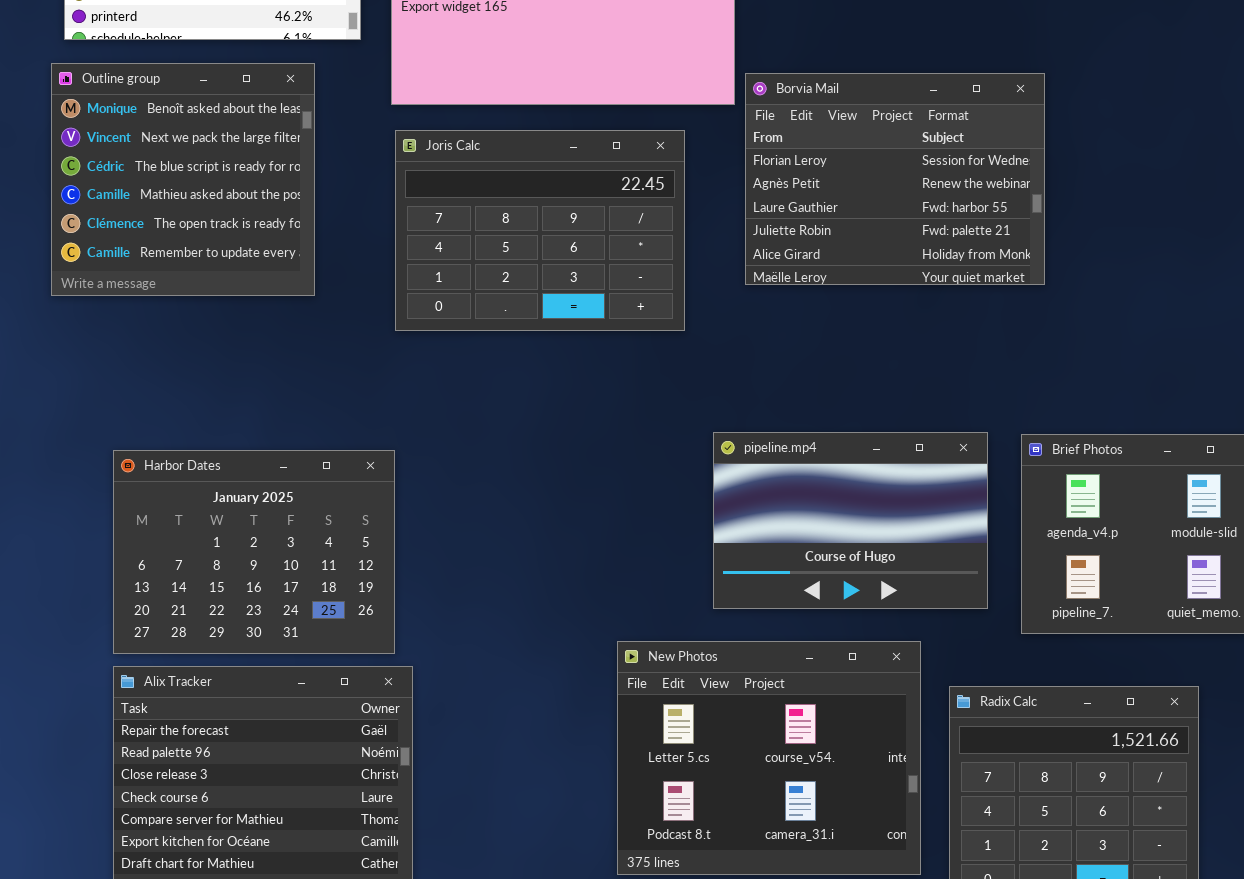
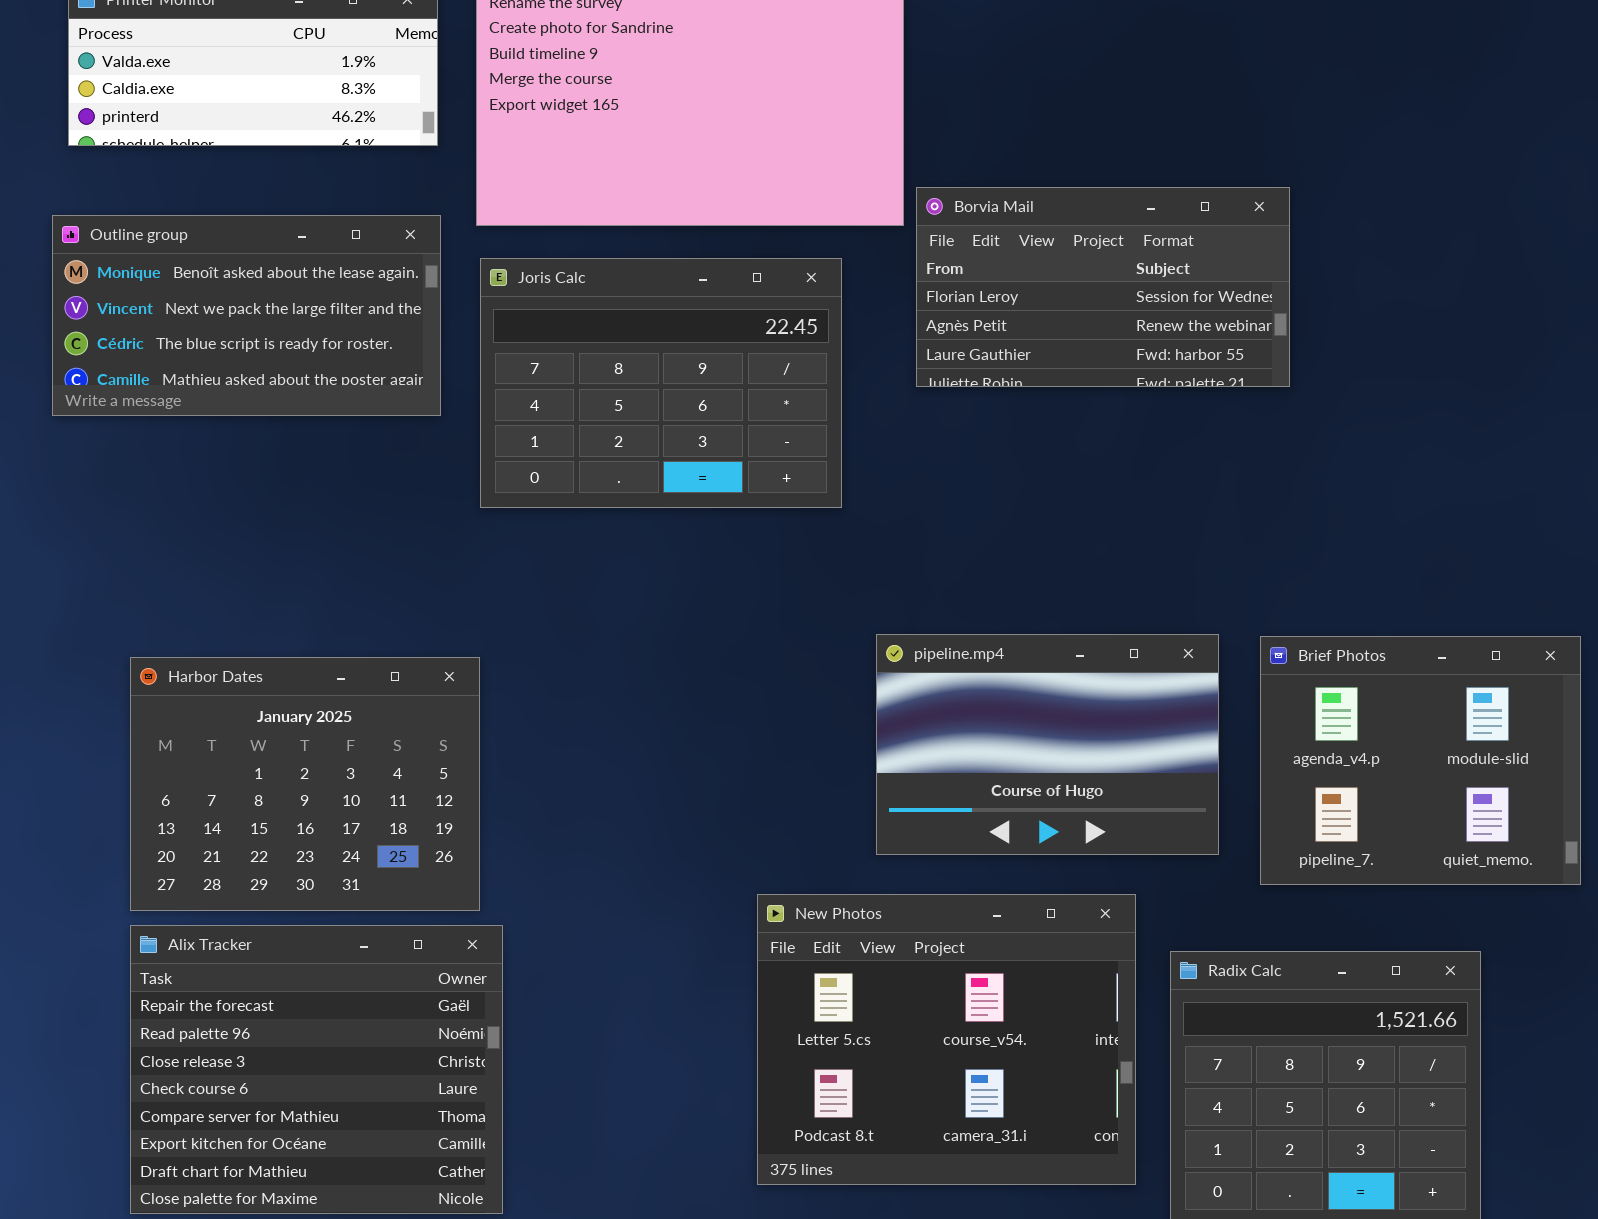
Outline group: [51,63,315,296] -> [52,215,441,416], moved, resized
Borvia Mail: [745,73,1045,285] -> [916,187,1290,387], resized

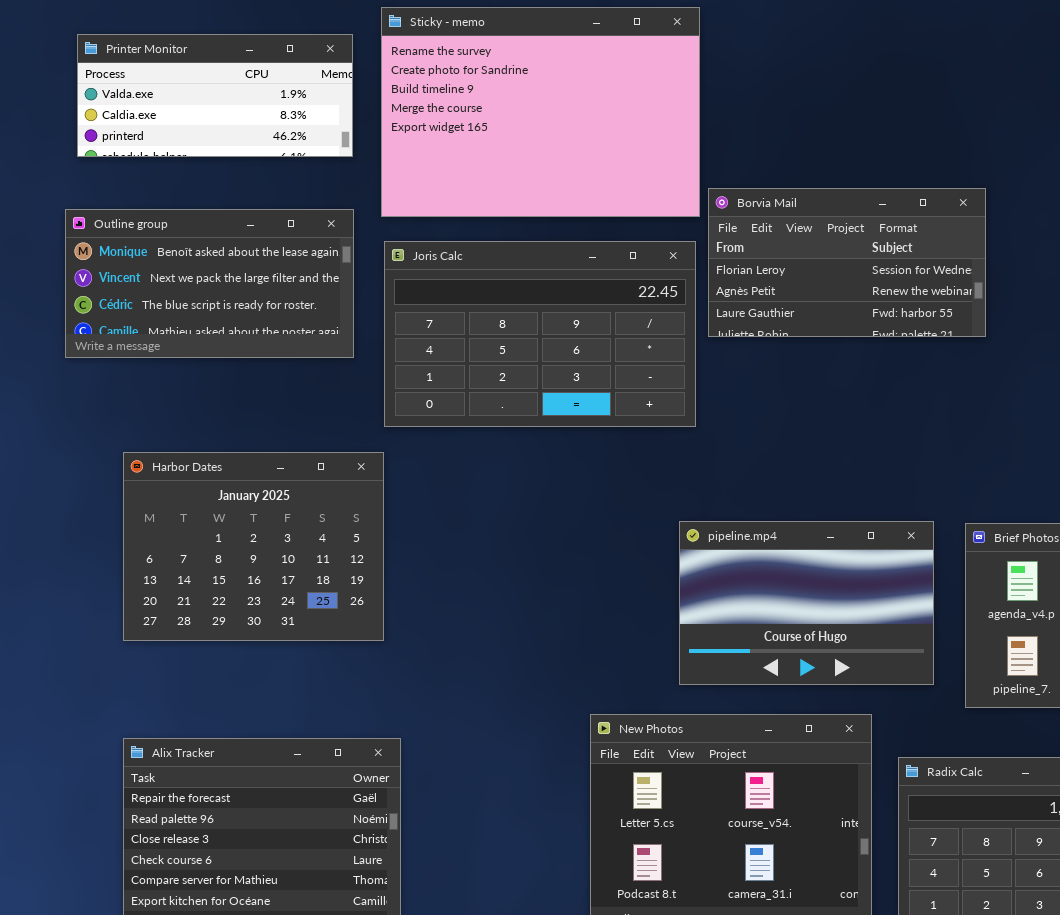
Joris Calc: [480,258,842,508] -> [384,241,696,427], resized
Harbor Dates: [130,657,480,911] -> [123,452,384,641], moved

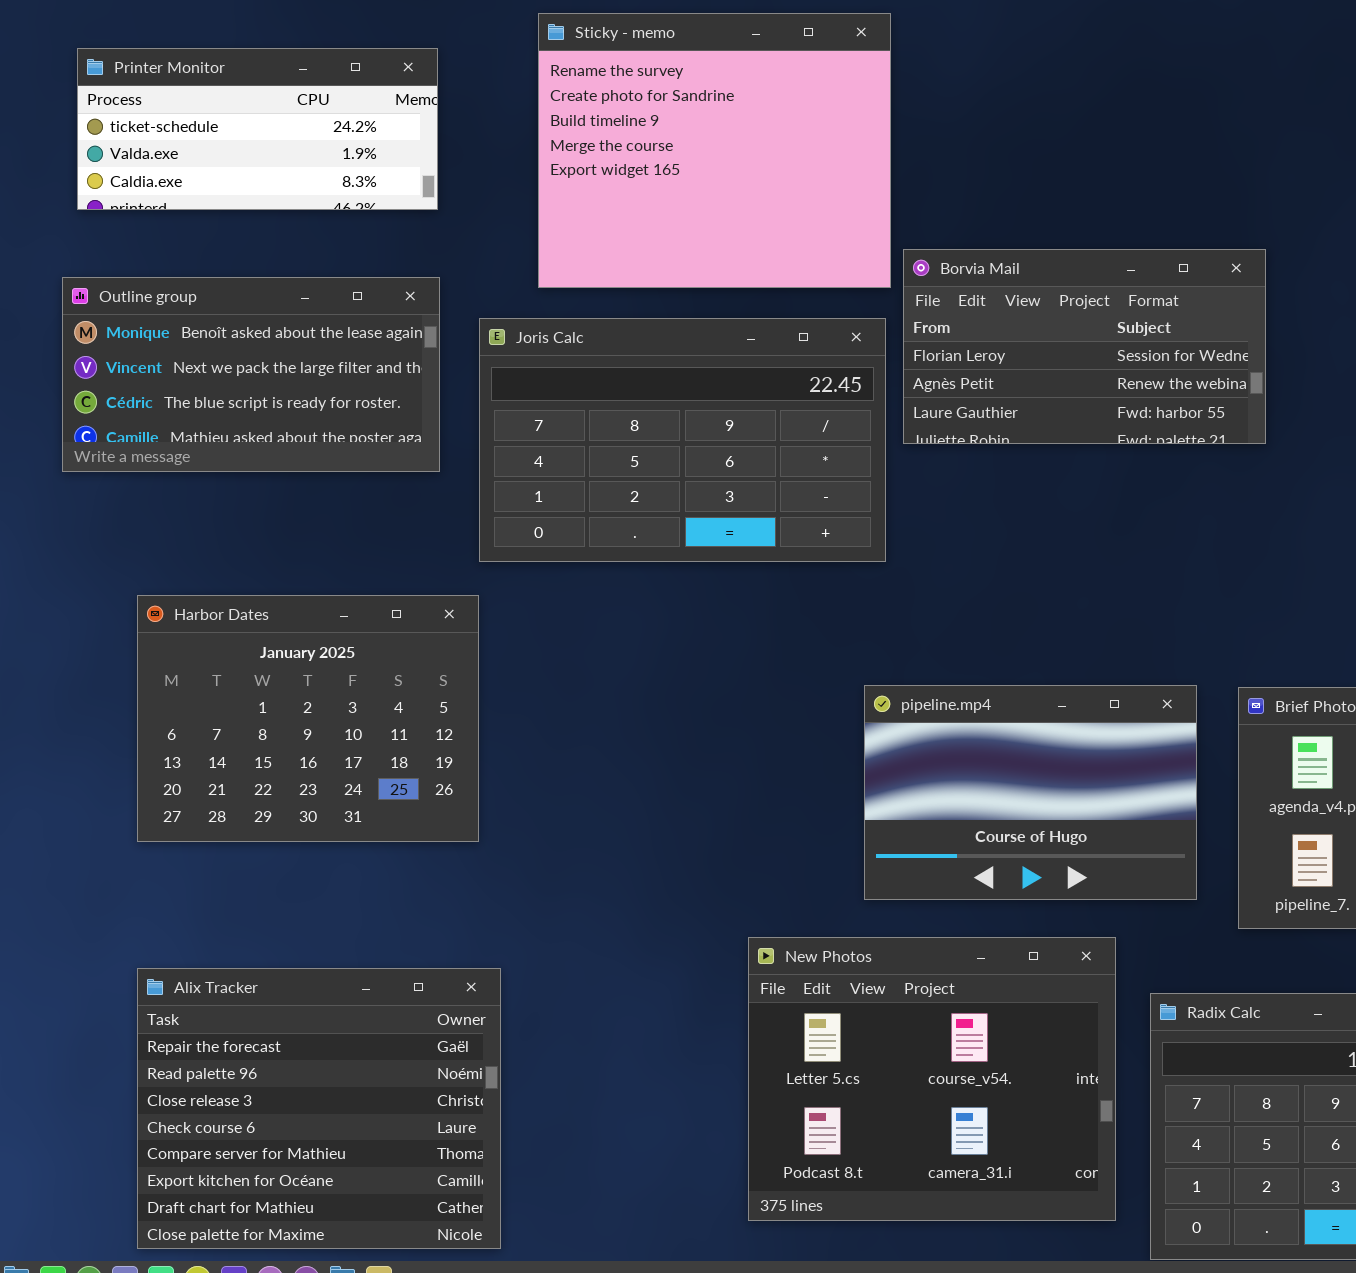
Sticky - memo: [381,7,700,217] -> [538,13,891,288], resized
Printer Monitor: [77,34,353,157] -> [77,48,438,210], scrolled up 1 row

